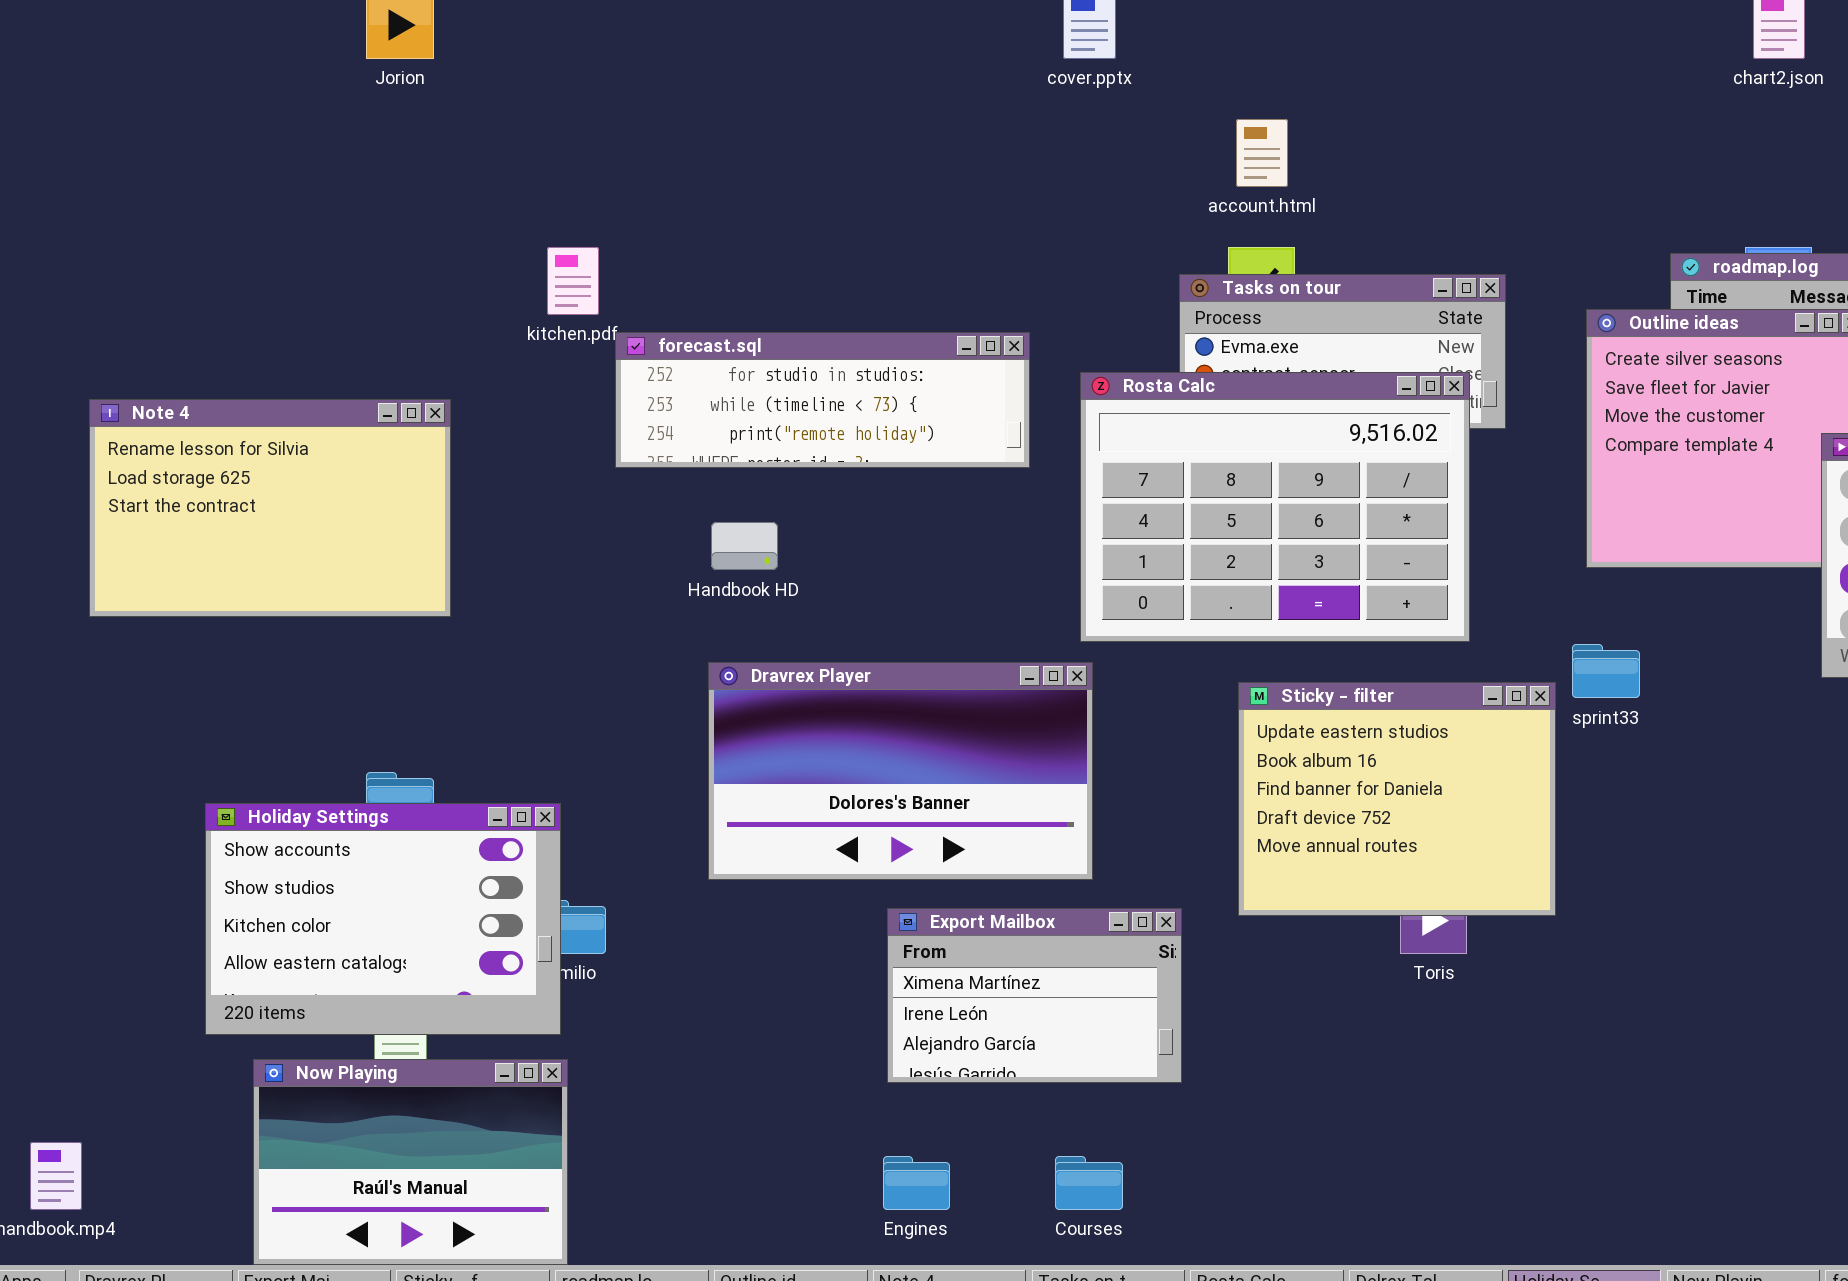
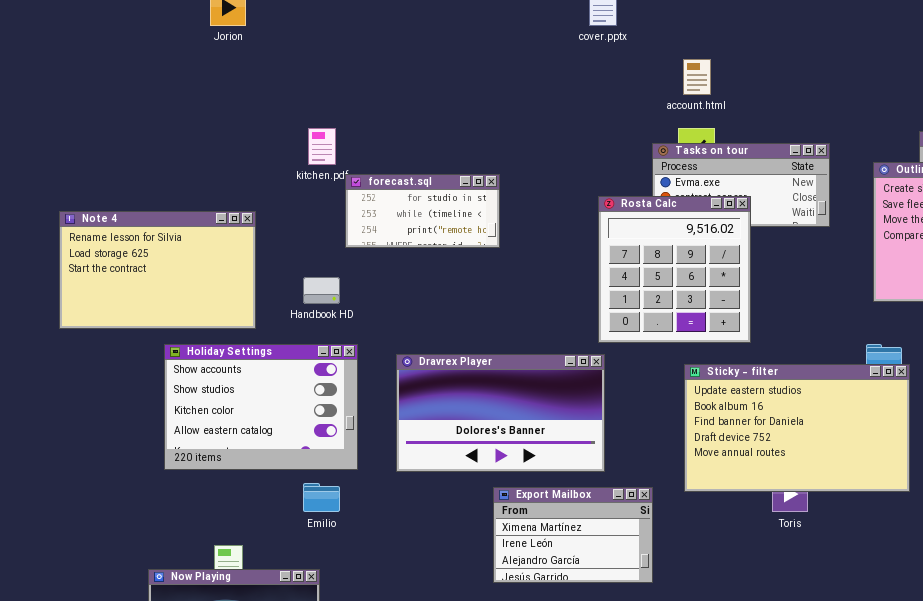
forecast.sql: [615,332,1030,468] -> [345,174,500,248], resized
Rosta Calc: [1080,372,1470,642] -> [598,196,751,343], resized
Handbook HD: [711,522,778,570] -> [303,277,340,304], moved
Sticky - filter: [1238,682,1556,916] -> [684,364,910,492], resized
Holiday Settings: [205,803,561,1035] -> [164,344,358,470], moved

